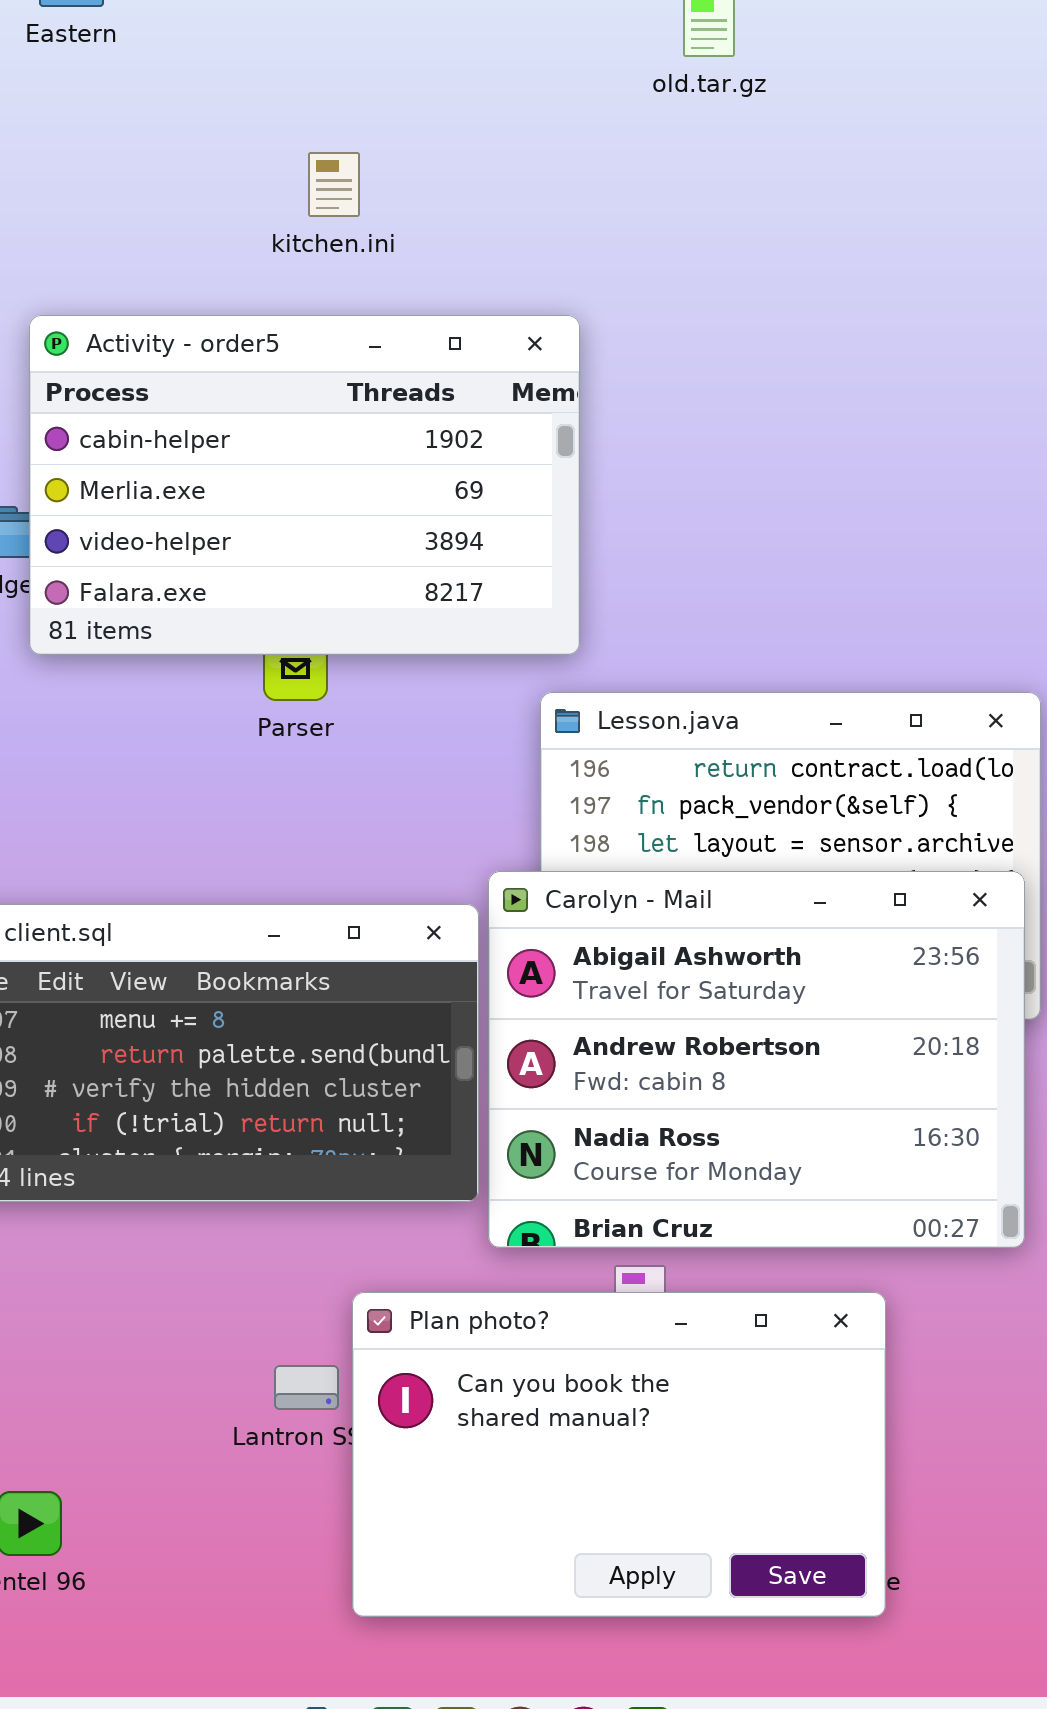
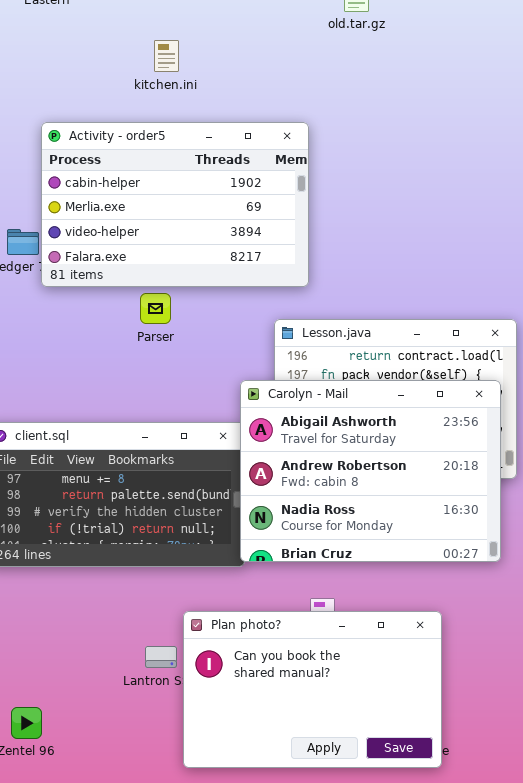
kitchen.ini: [308,152,360,217] -> [154,40,179,72], moved
Activity - order5: [29,315,580,655] -> [41,122,309,287], moved
Carolyn - Mail: [488,871,1025,1248] -> [240,380,501,562], moved

